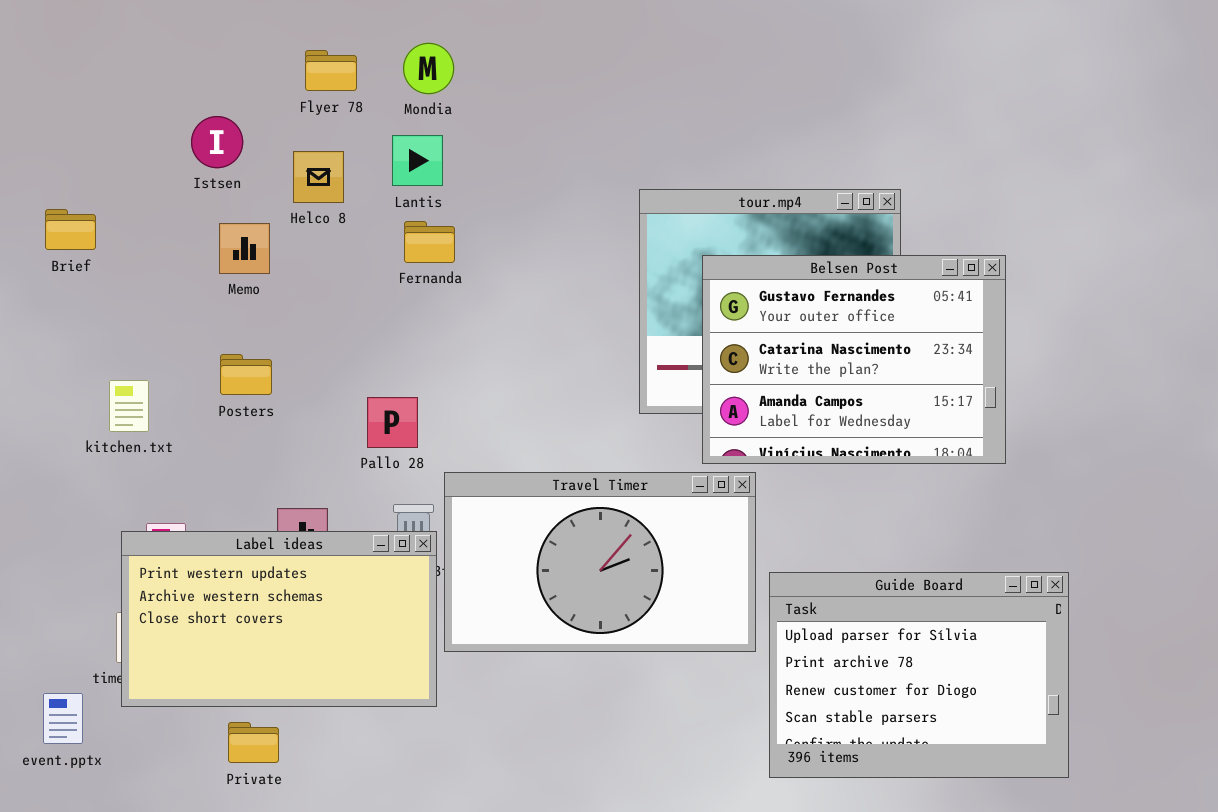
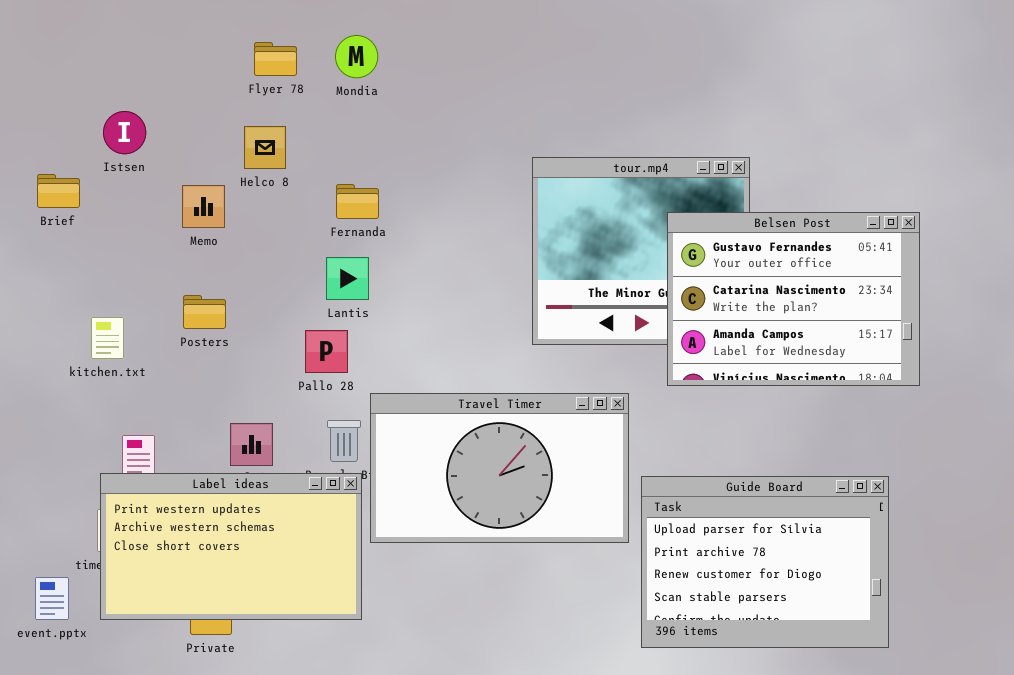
Istsen: [191,116,243,168] -> [103,111,146,154], moved
Lantis: [392,135,443,186] -> [326,257,369,300], moved
Belsen Post: [702,255,1006,464] -> [667,212,920,386], moved
Label ideas: [121,531,437,707] -> [100,473,362,620], moved

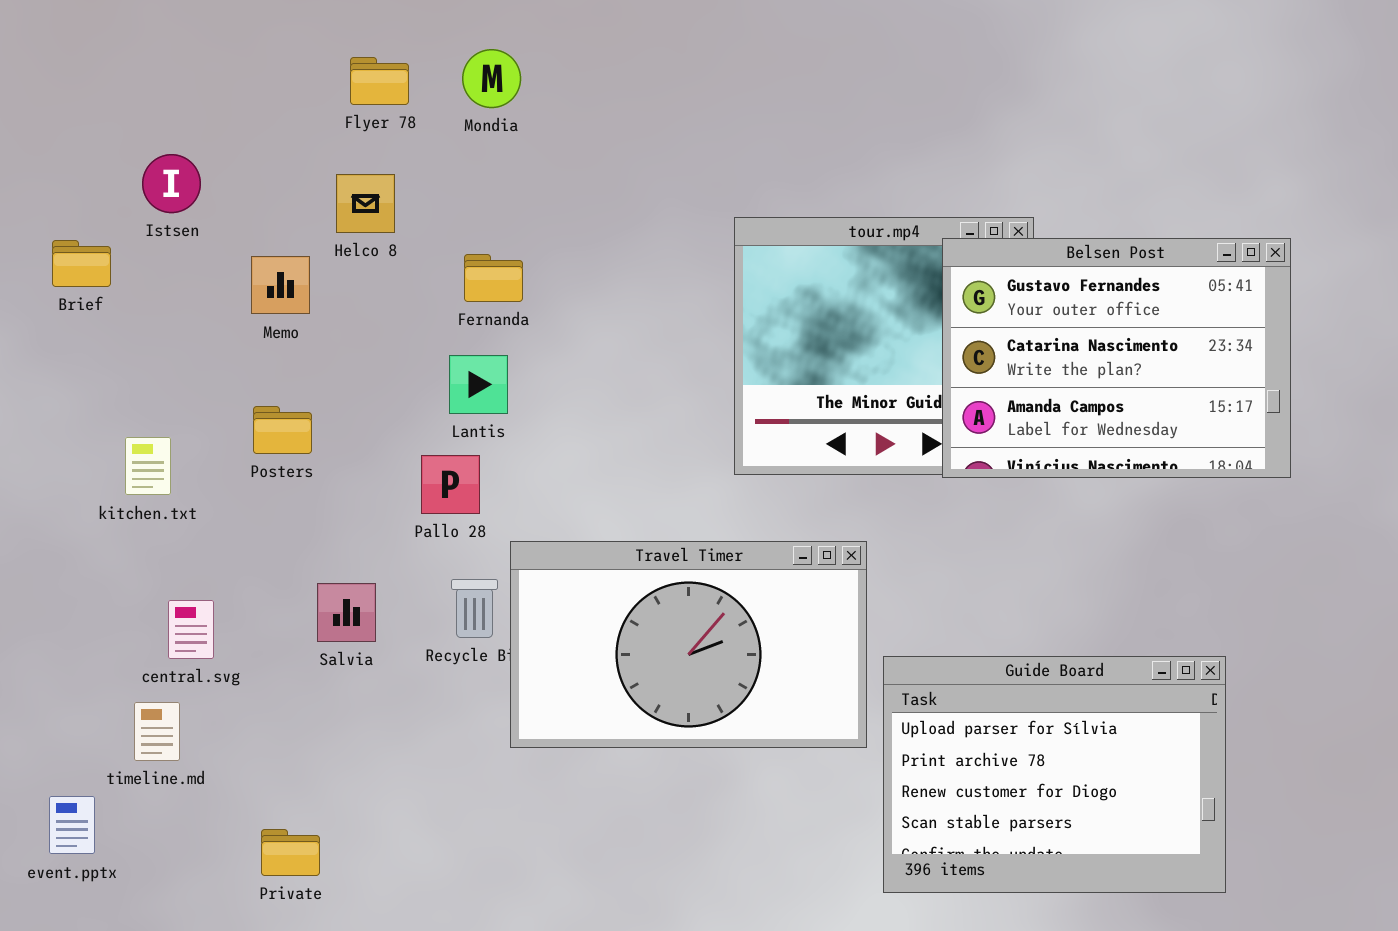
Belsen Post: [667,212,920,386] -> [942,238,1291,478], moved
Label ideas: [100,473,362,620] -> none, closed

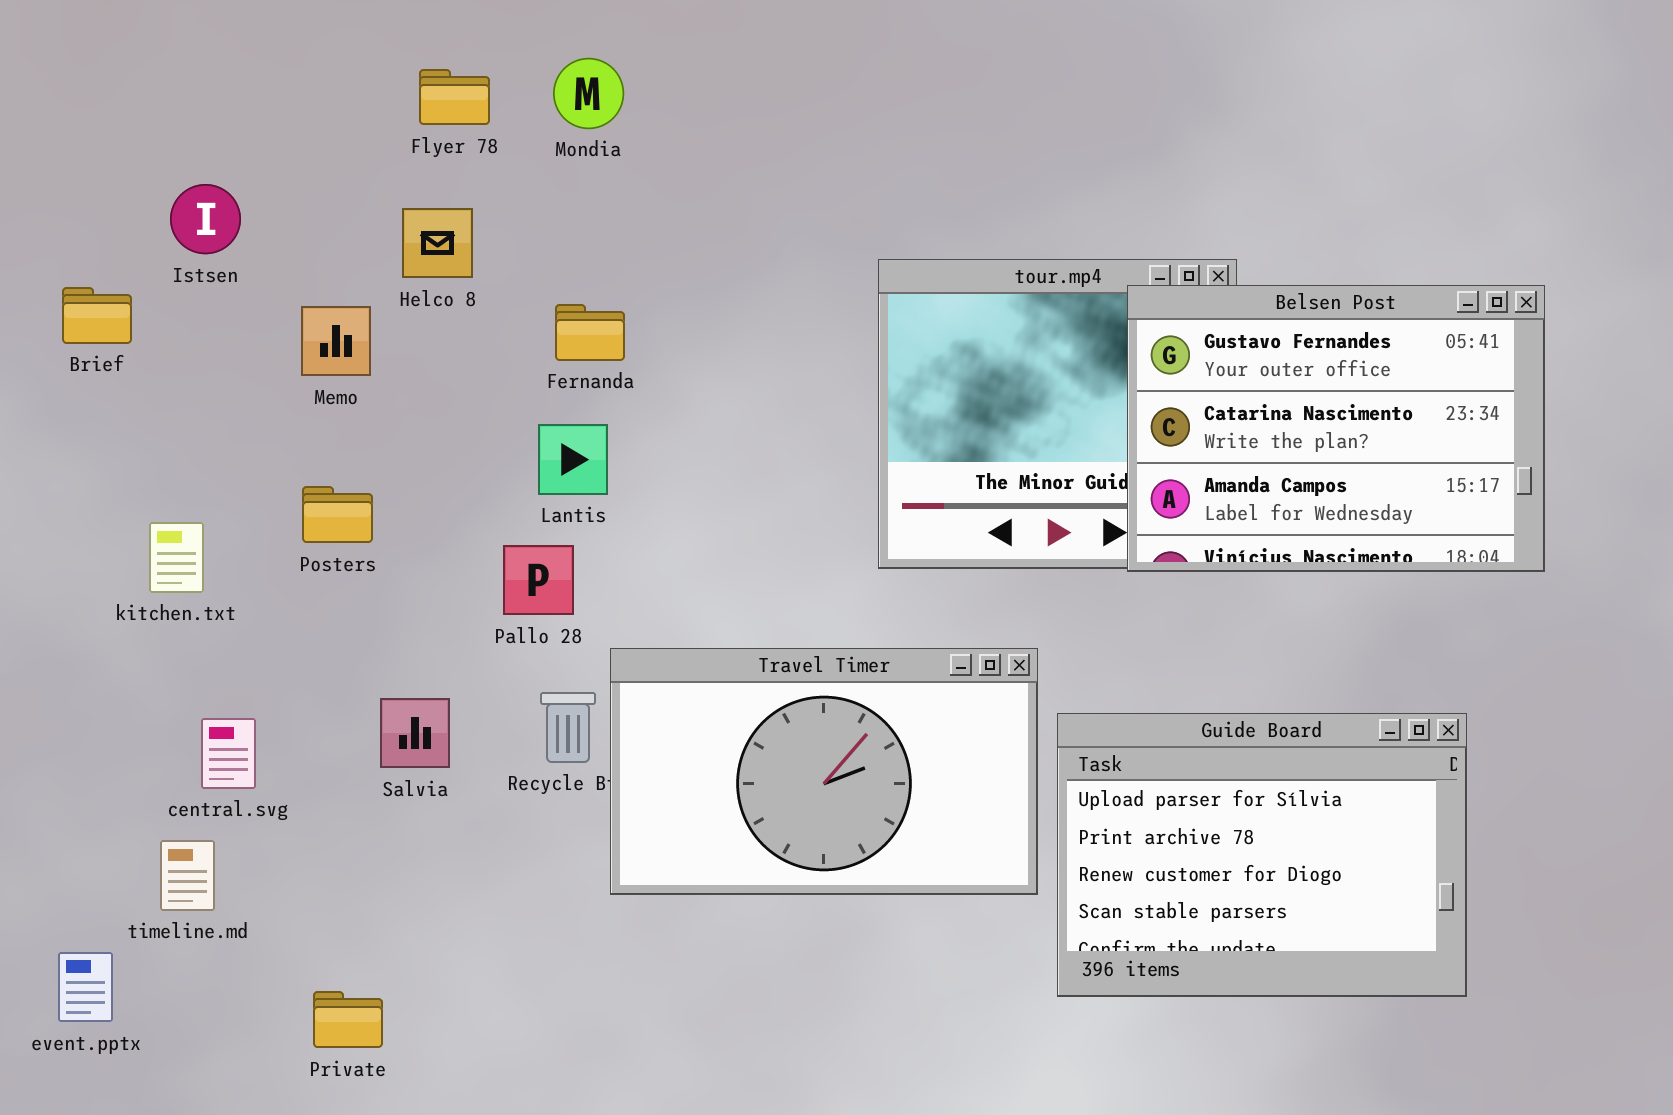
Guide Board: [883,656,1226,893] -> [1057,713,1467,997], moved

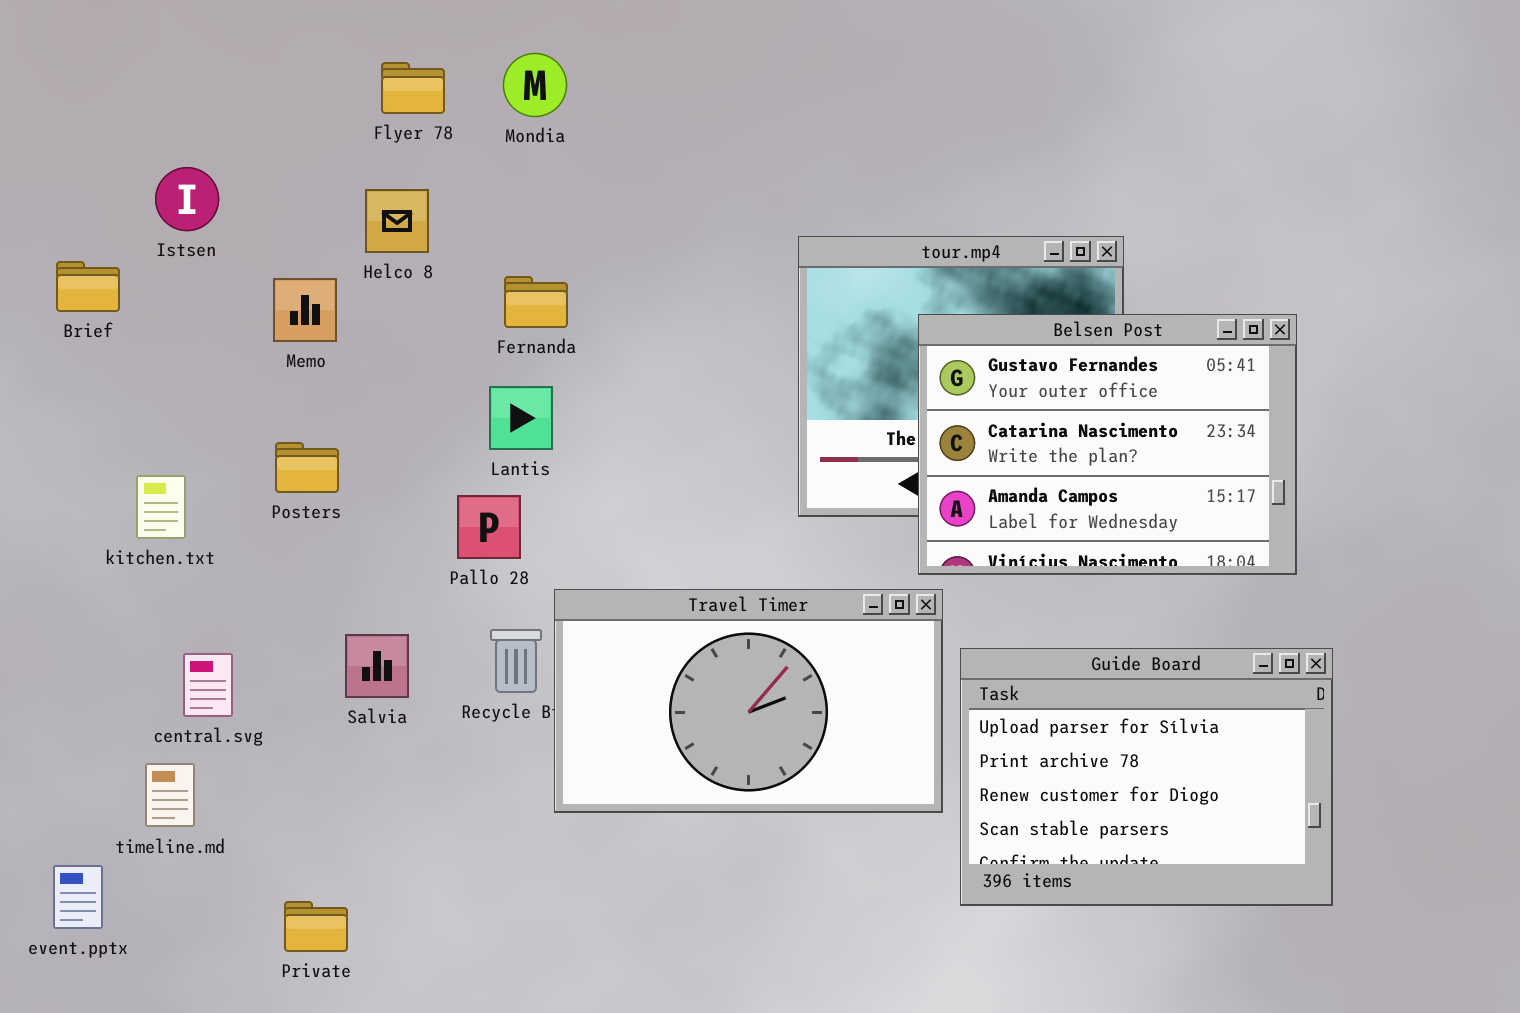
Belsen Post: [1127,285,1545,572] -> [918,314,1297,575], moved

